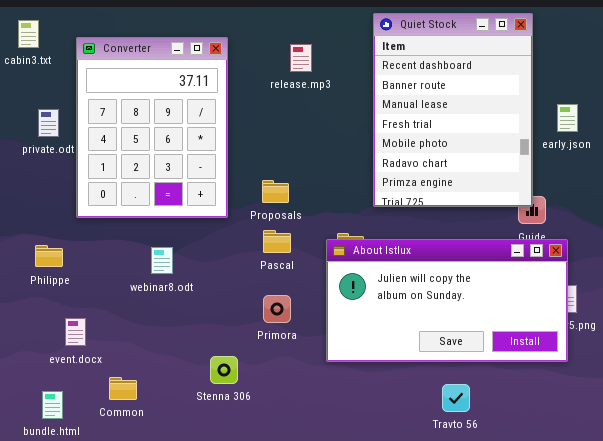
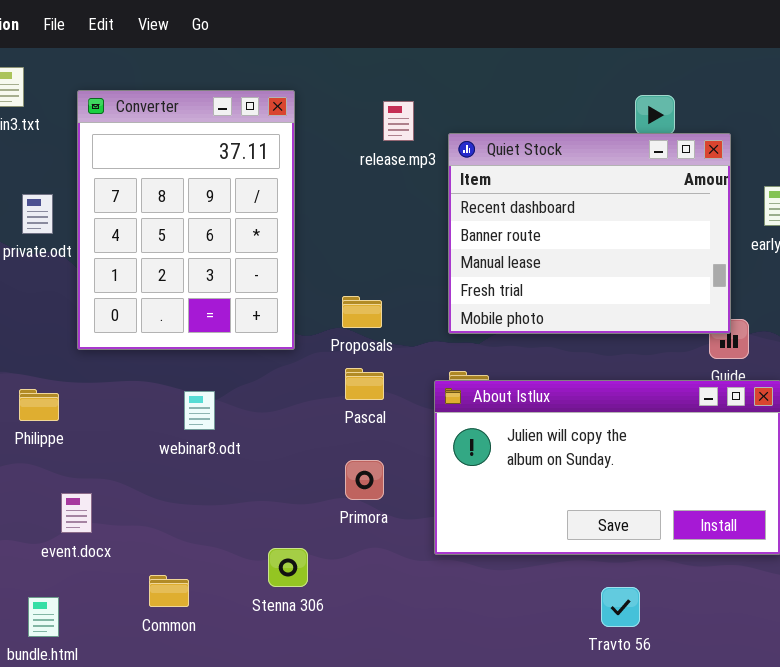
Quiet Stock: [373,13,533,207] -> [448,133,731,334], resized
Common: [109,377,137,400] -> [149,575,189,607], moved

